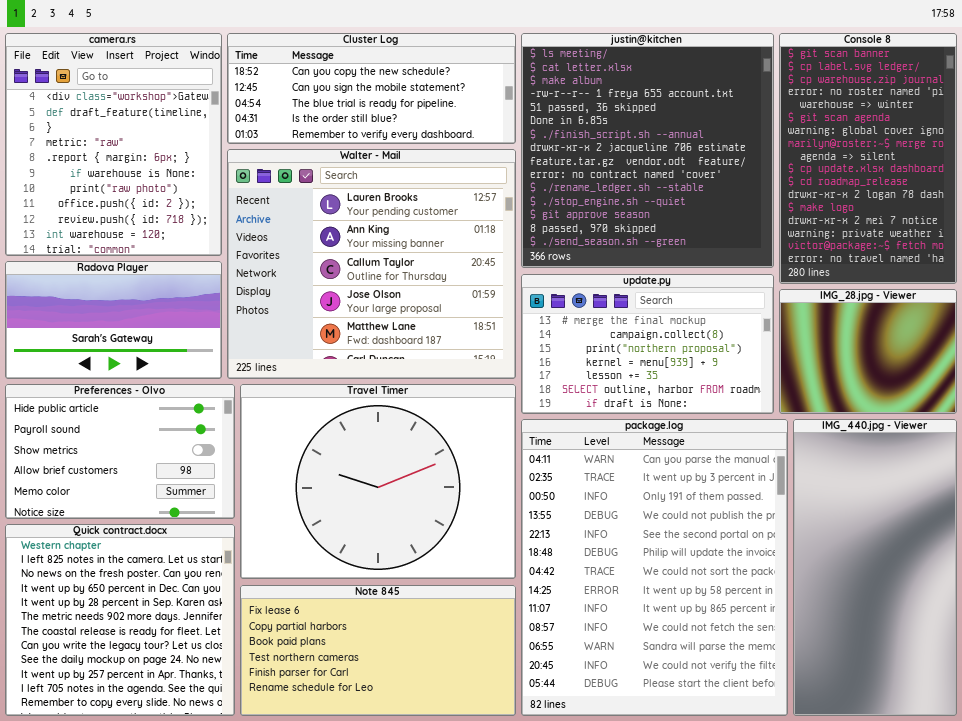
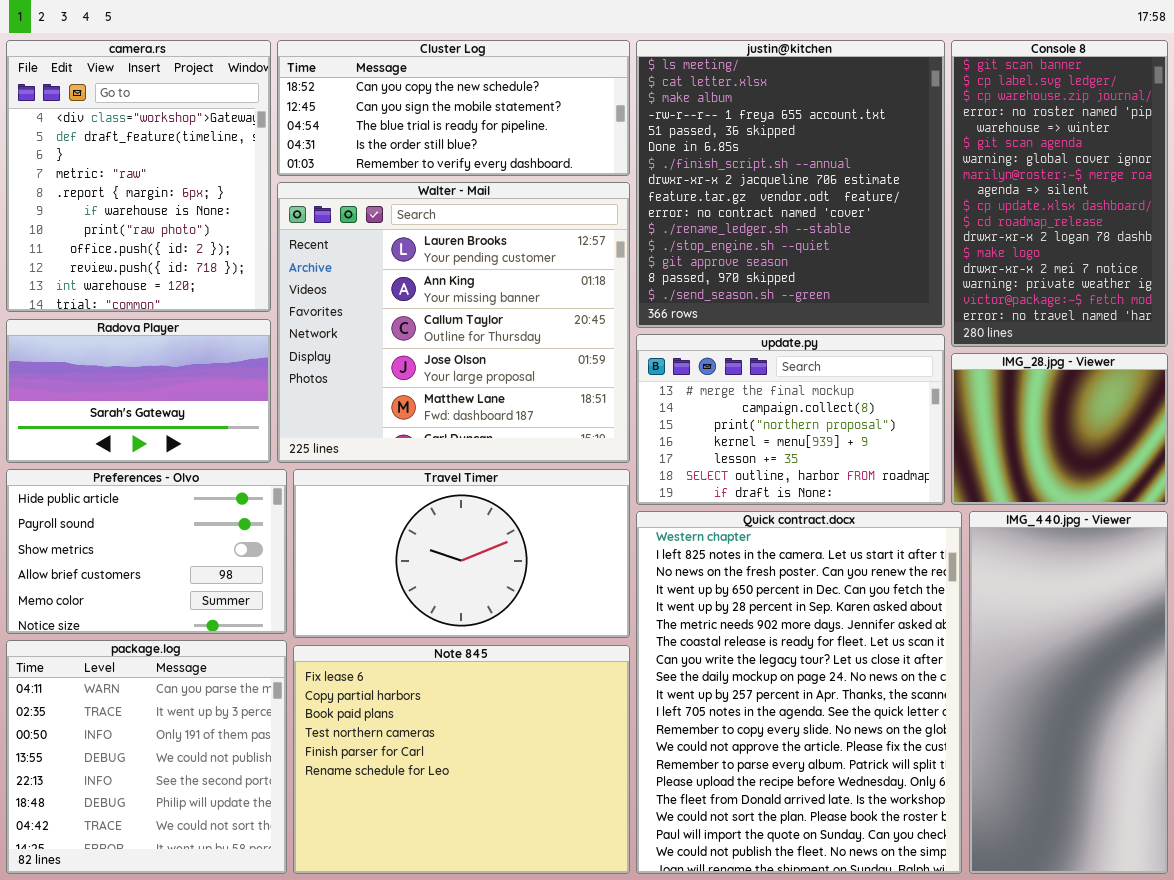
Travel Timer: [240,384,516,579] -> [293,469,630,638], resized
package.log: [521,419,788,716] -> [6,640,287,874], moved, resized
Quick contract.docx: [5,524,235,716] -> [636,511,962,874], moved, resized
Note 845: [240,585,516,716] -> [293,645,630,874], resized

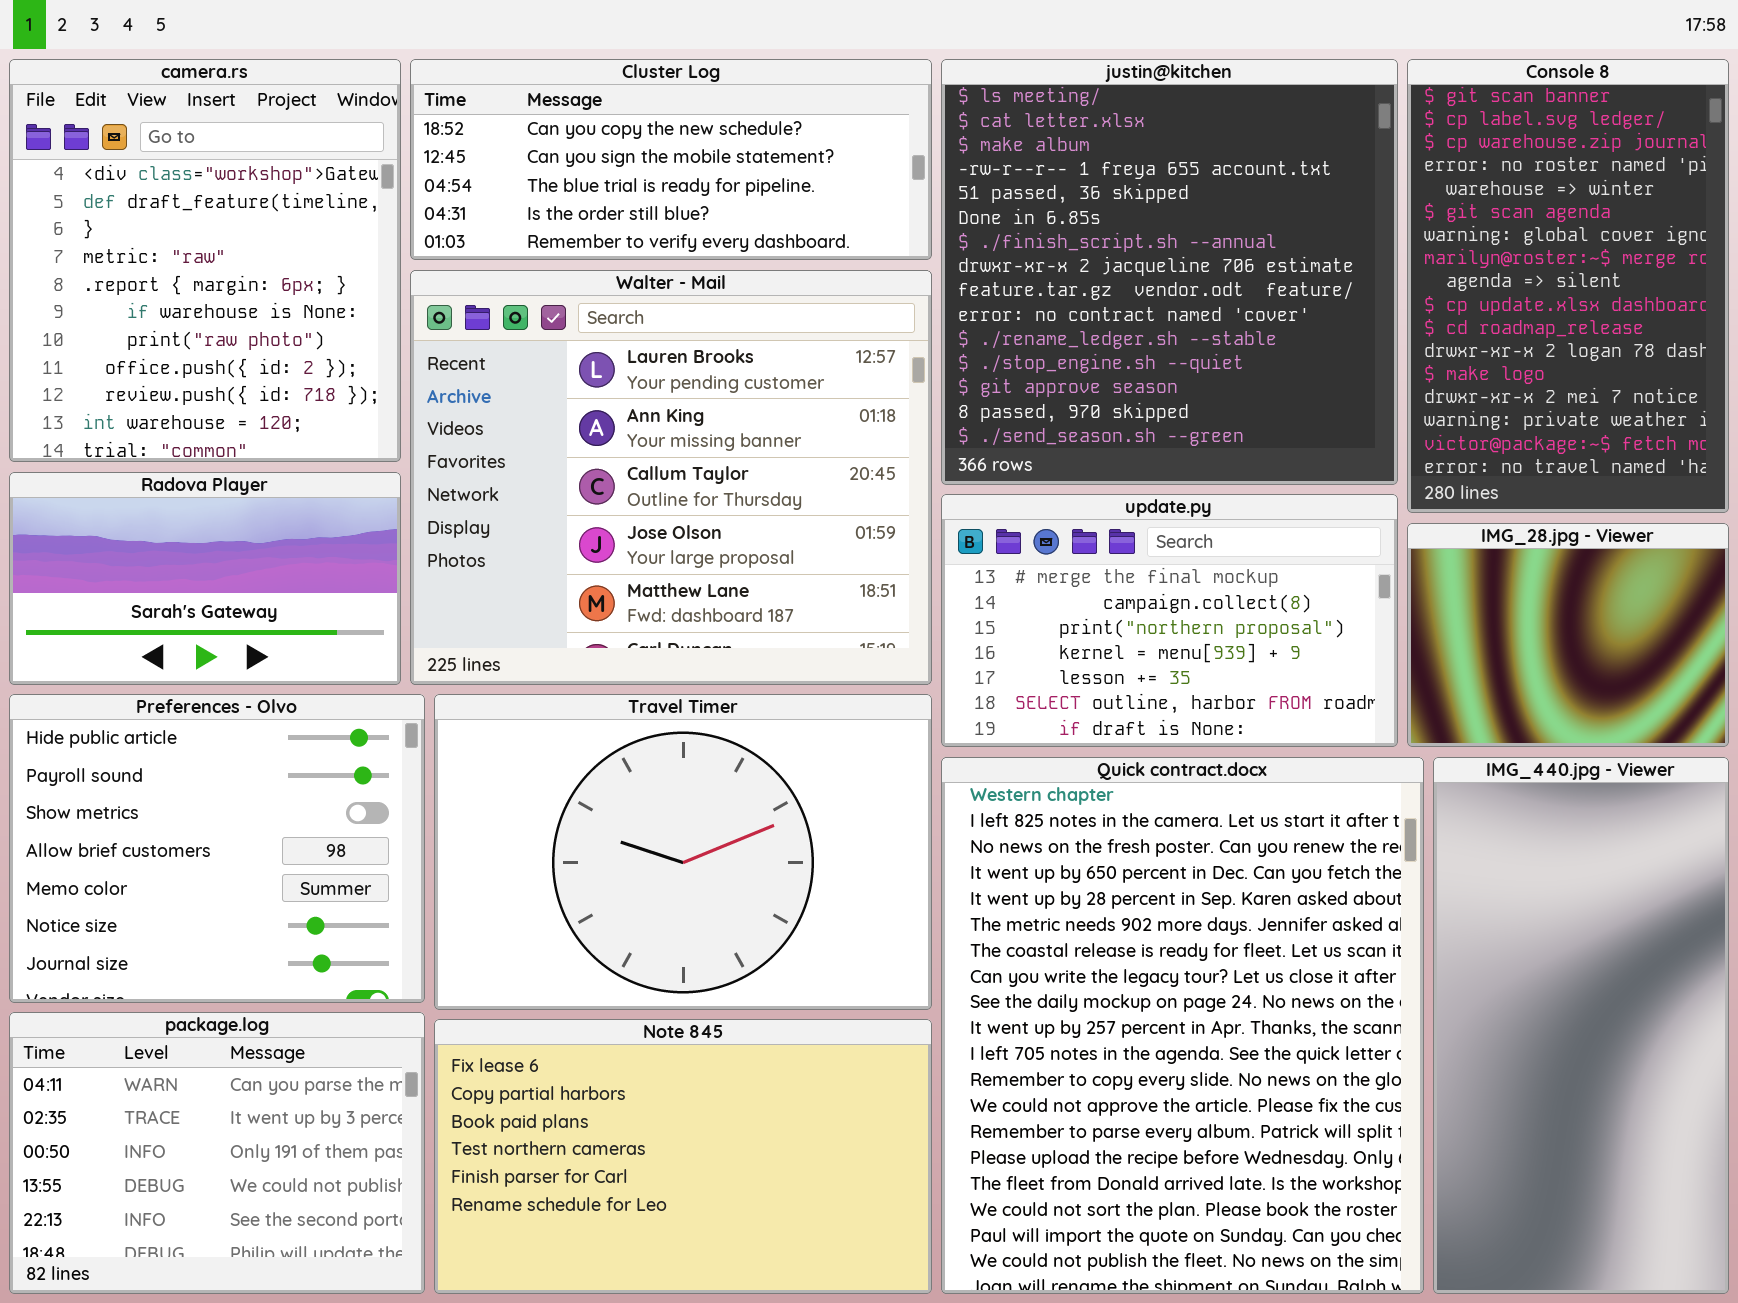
Preferences - Olvo: [6,469,287,634] -> [9,694,425,1003], resized
Travel Timer: [293,469,630,638] -> [434,694,932,1010], resized
package.log: [6,640,287,874] -> [9,1012,425,1294], resized
Note 845: [293,645,630,874] -> [434,1019,932,1294], resized

